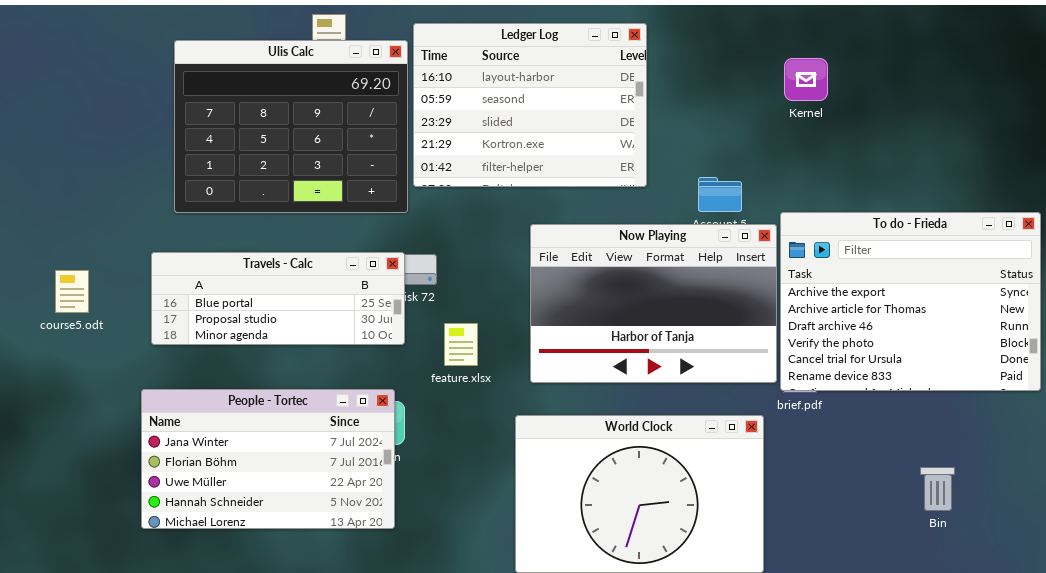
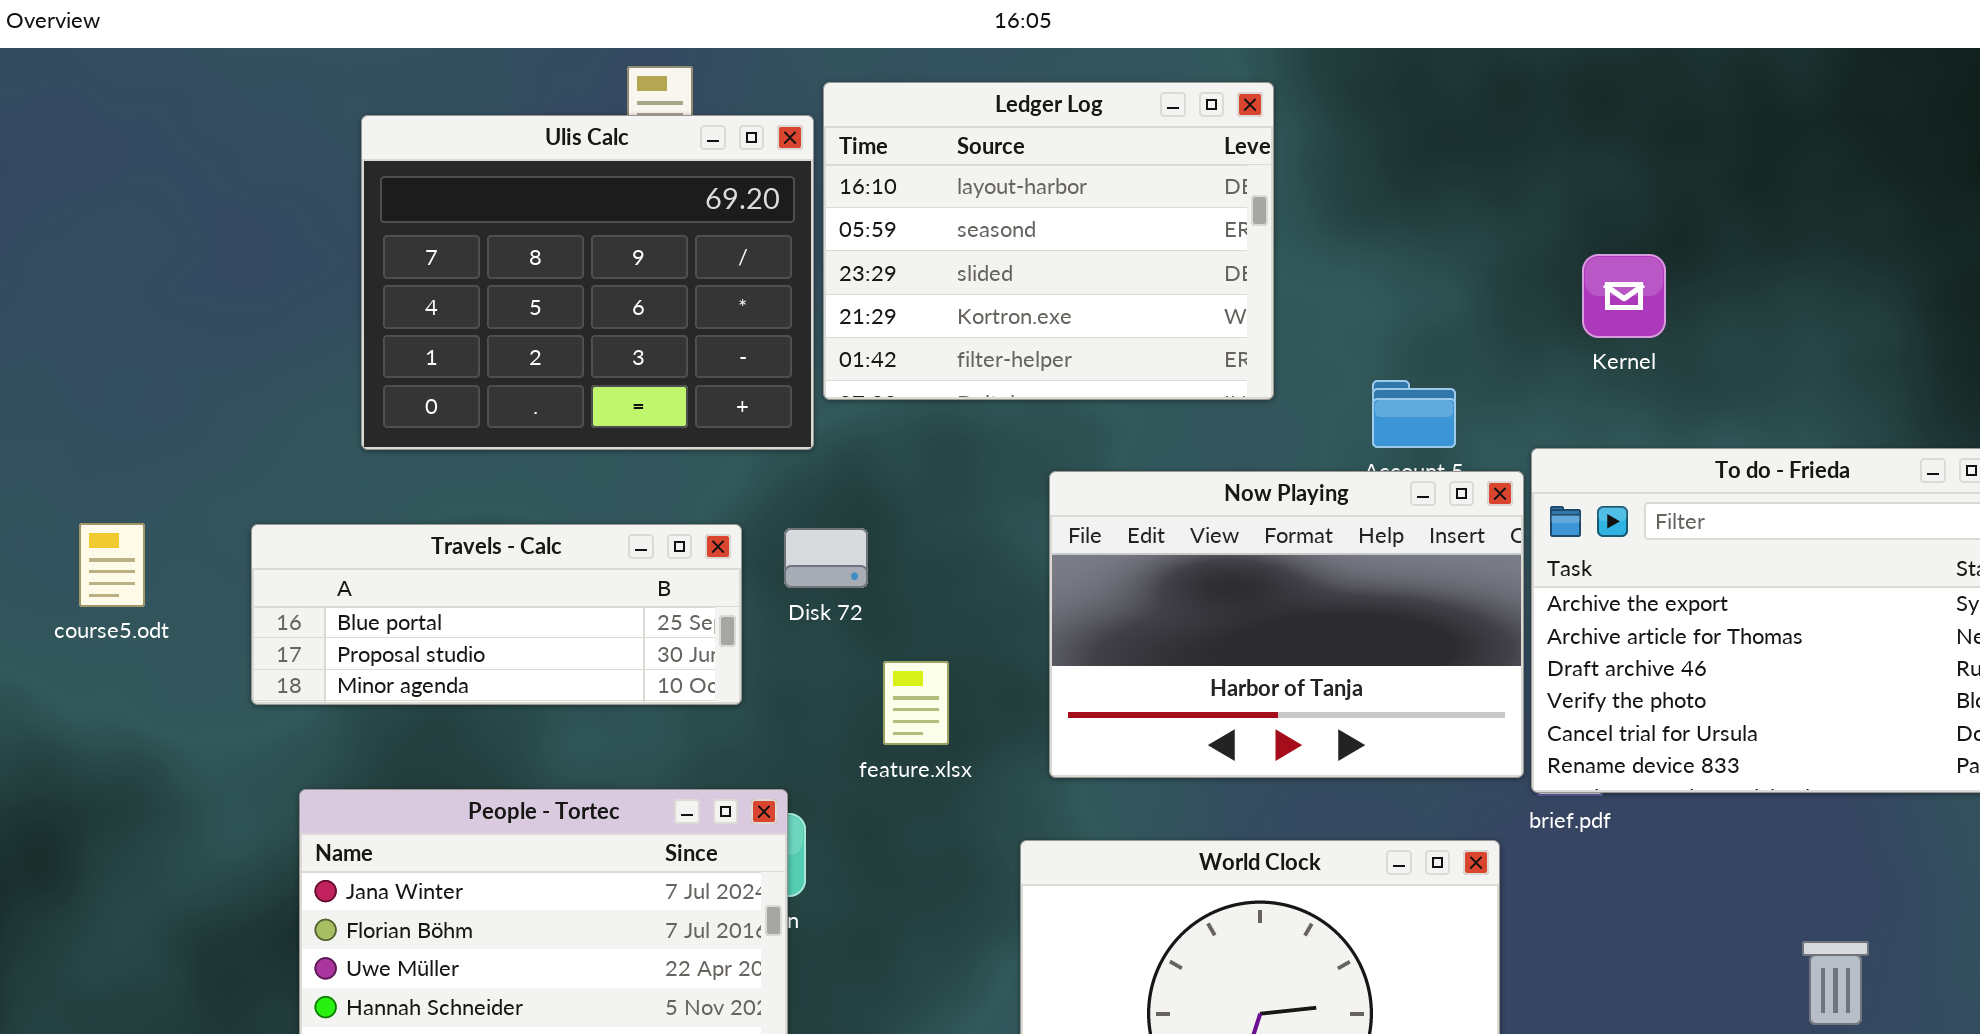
Kernel: [784,58,828,101] -> [1582,254,1666,338], moved
Travels - Calc: [151,252,405,345] -> [251,524,742,705], moved
course5.odt: [55,270,89,313] -> [79,523,145,607], moved

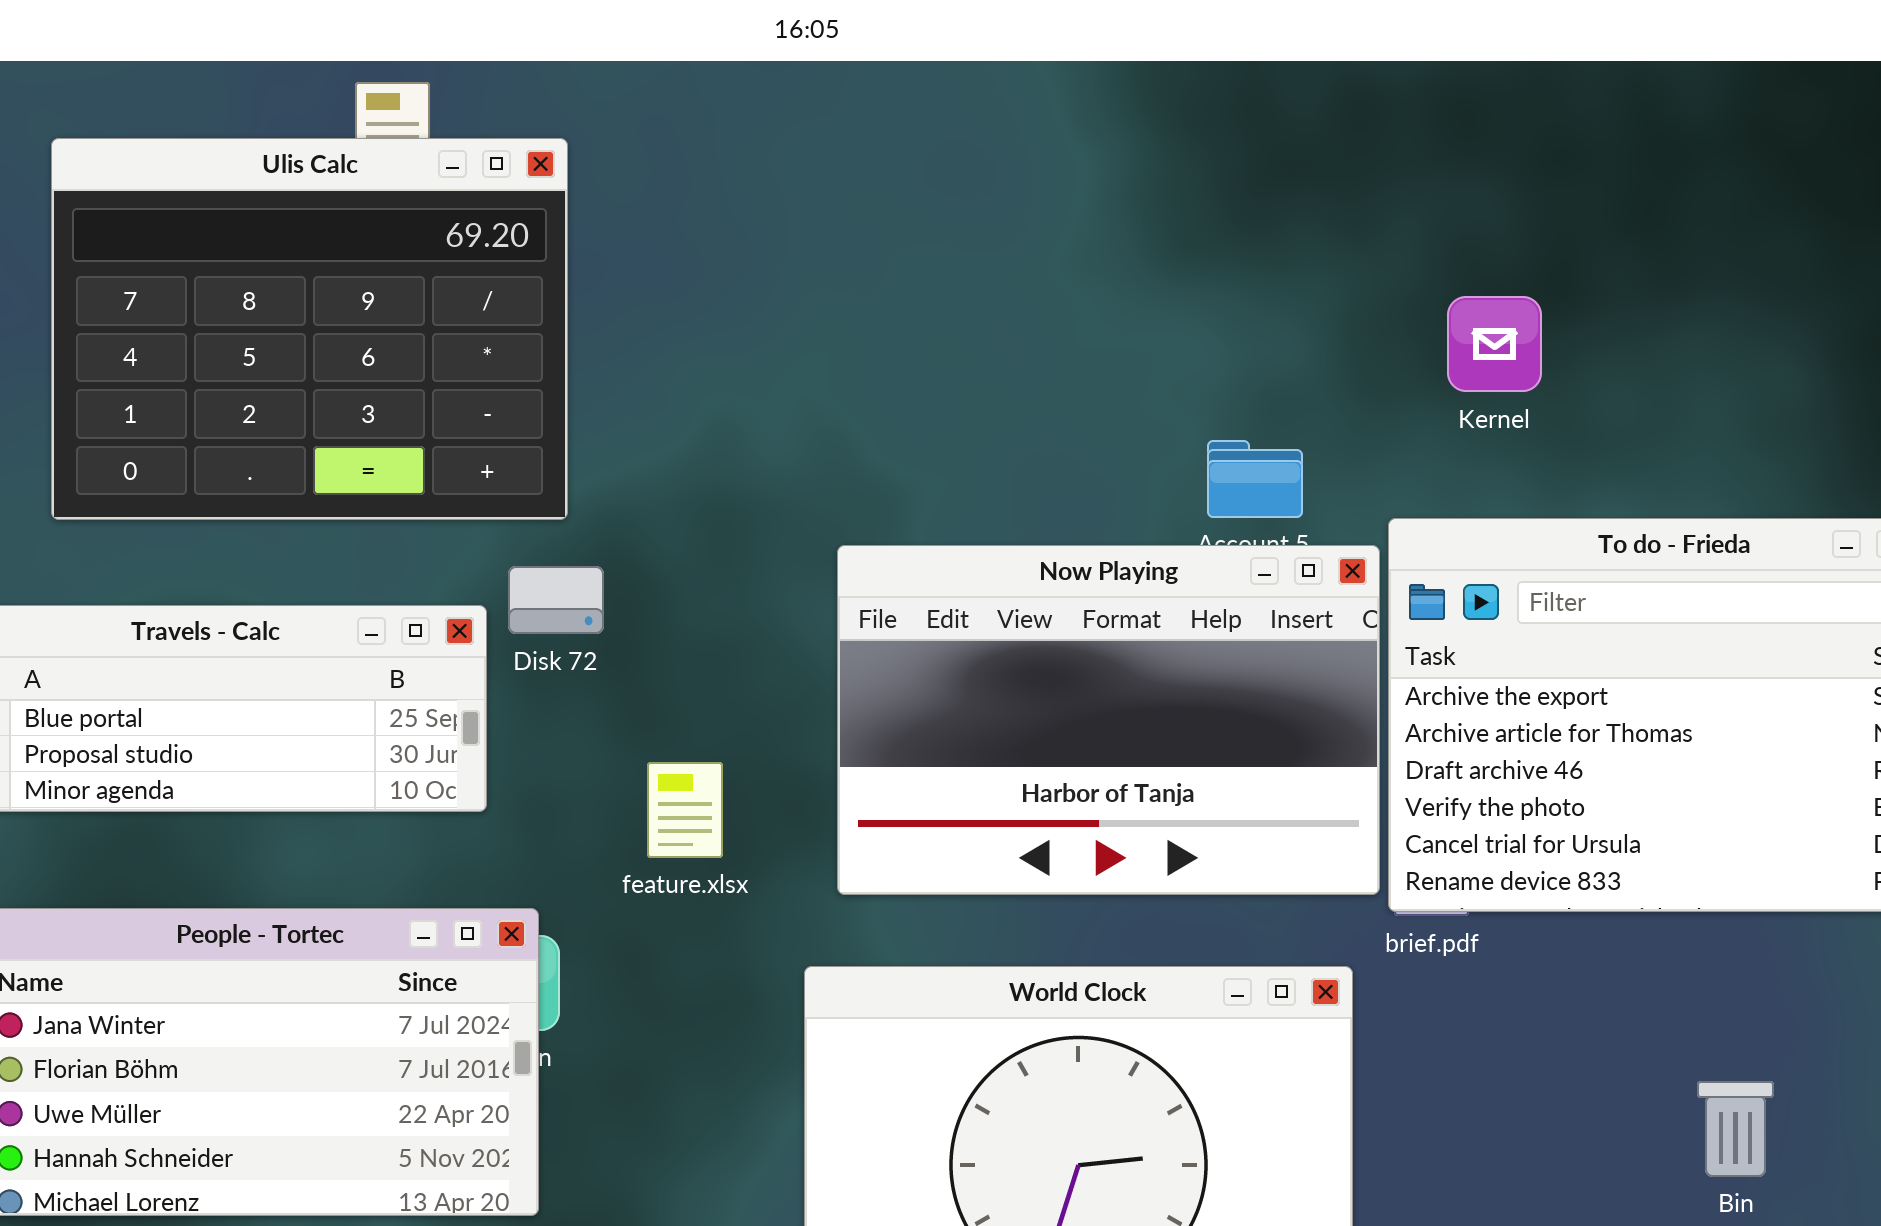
Ledger Log: [823,82,1274,400] -> none, closed
Disk 72: [784,528,868,588] -> [508,566,604,634], moved

